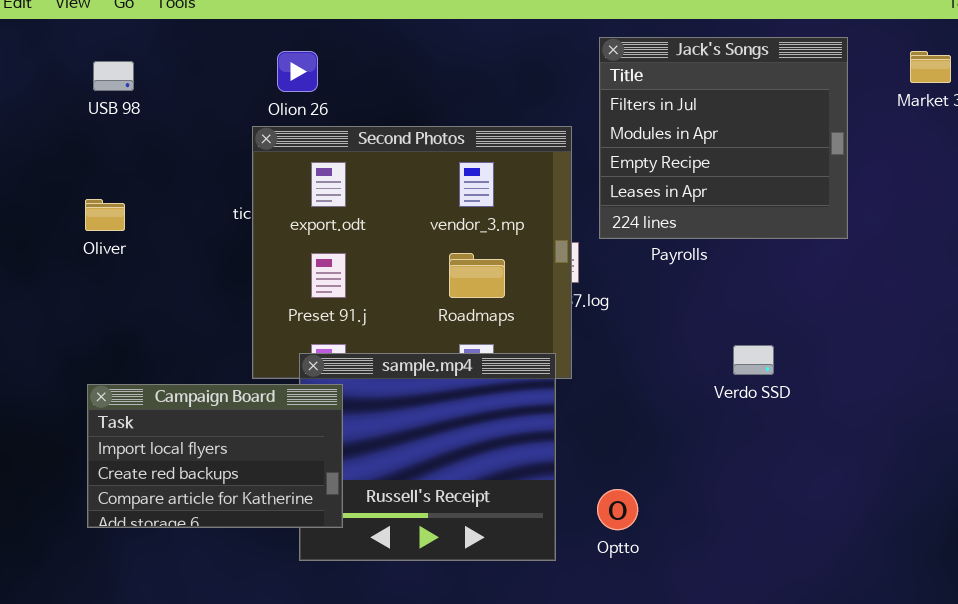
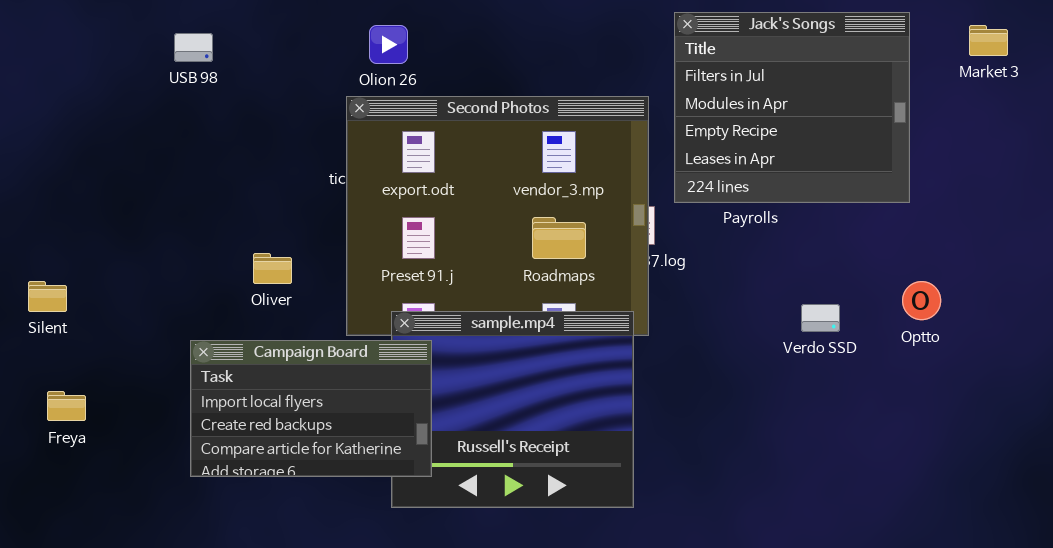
USB 98: [93,61,134,91] -> [174,33,213,62], moved
Oliver: [85,199,125,231] -> [253,253,292,284], moved
Optto: [597,489,638,530] -> [902,281,941,320], moved

